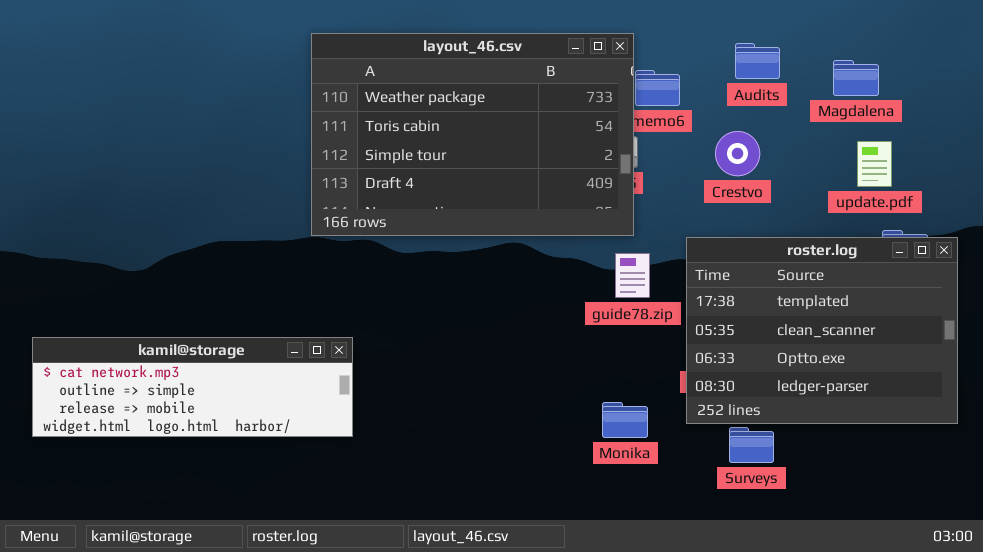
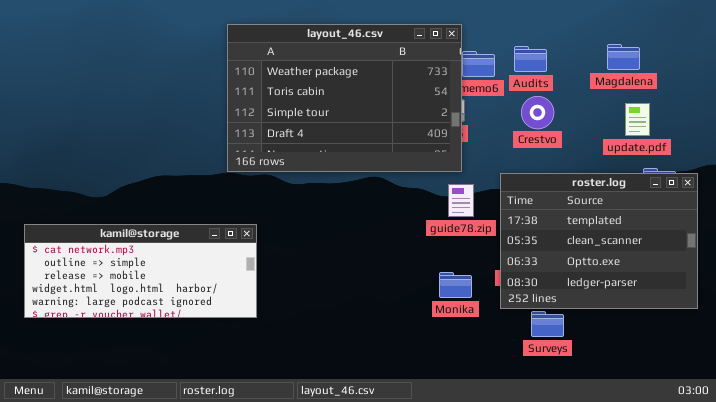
Audits: [735,43,780,79] -> [514,46,547,72], moved
kamil@storage: [32,337,353,437] -> [24,224,257,318], resized
Monika: [602,402,648,438] -> [439,272,472,298], moved

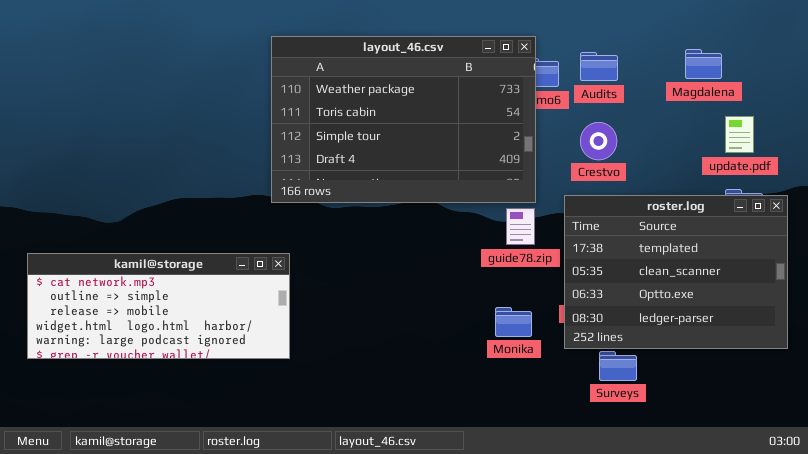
layout_46.csv: [227,24,462,172] -> [271,36,536,203], moved
Crestvo: [521,96,554,129] -> [580,122,617,160], moved
update.pdf: [625,103,650,136] -> [725,116,754,153], moved

